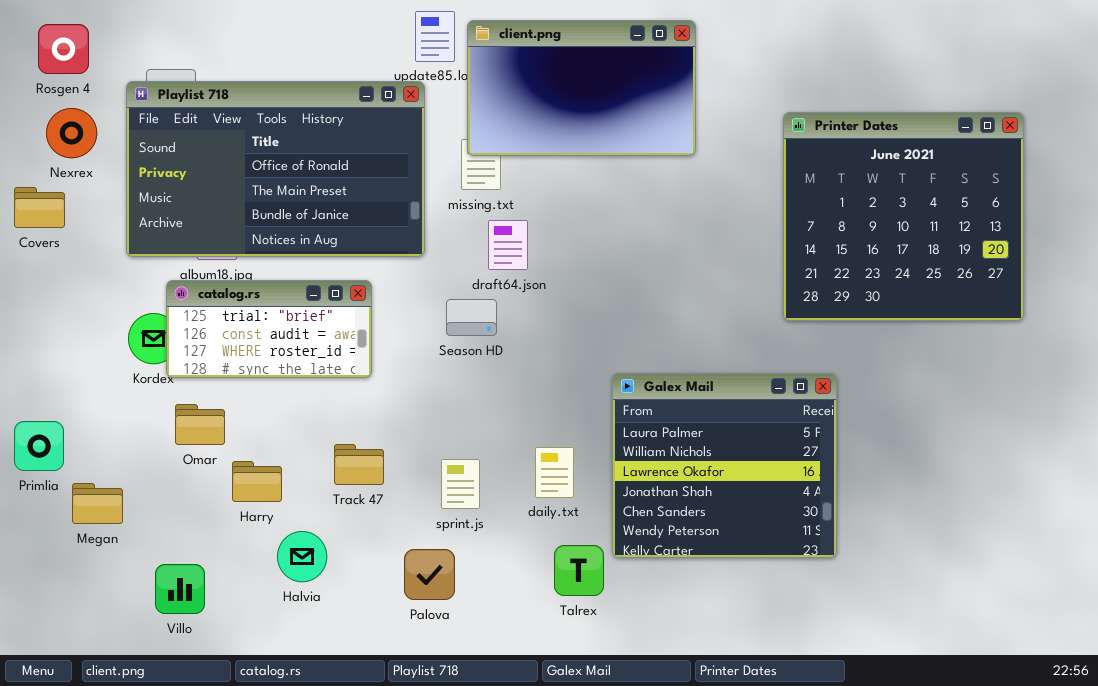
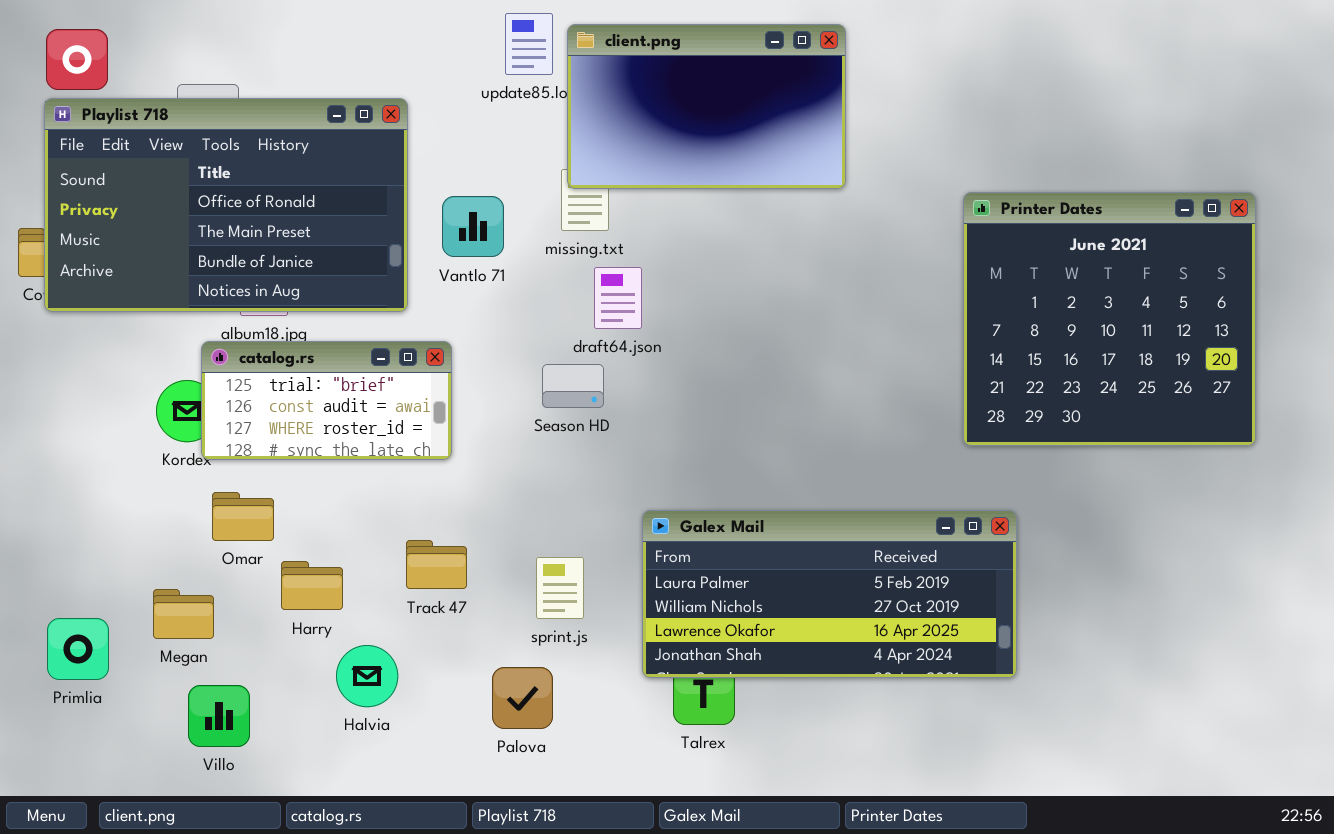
Playlist 718: [126,81,425,257] -> [44,98,408,312], moved
Printer Dates: [783,112,1024,321] -> [963,192,1256,446], moved
Galex Mail: [612,373,837,558] -> [642,510,1017,678], resized
Primlia: [14,421,64,471] -> [47,618,109,680], moved
Megan: [72,483,123,524] -> [153,589,214,639], moved

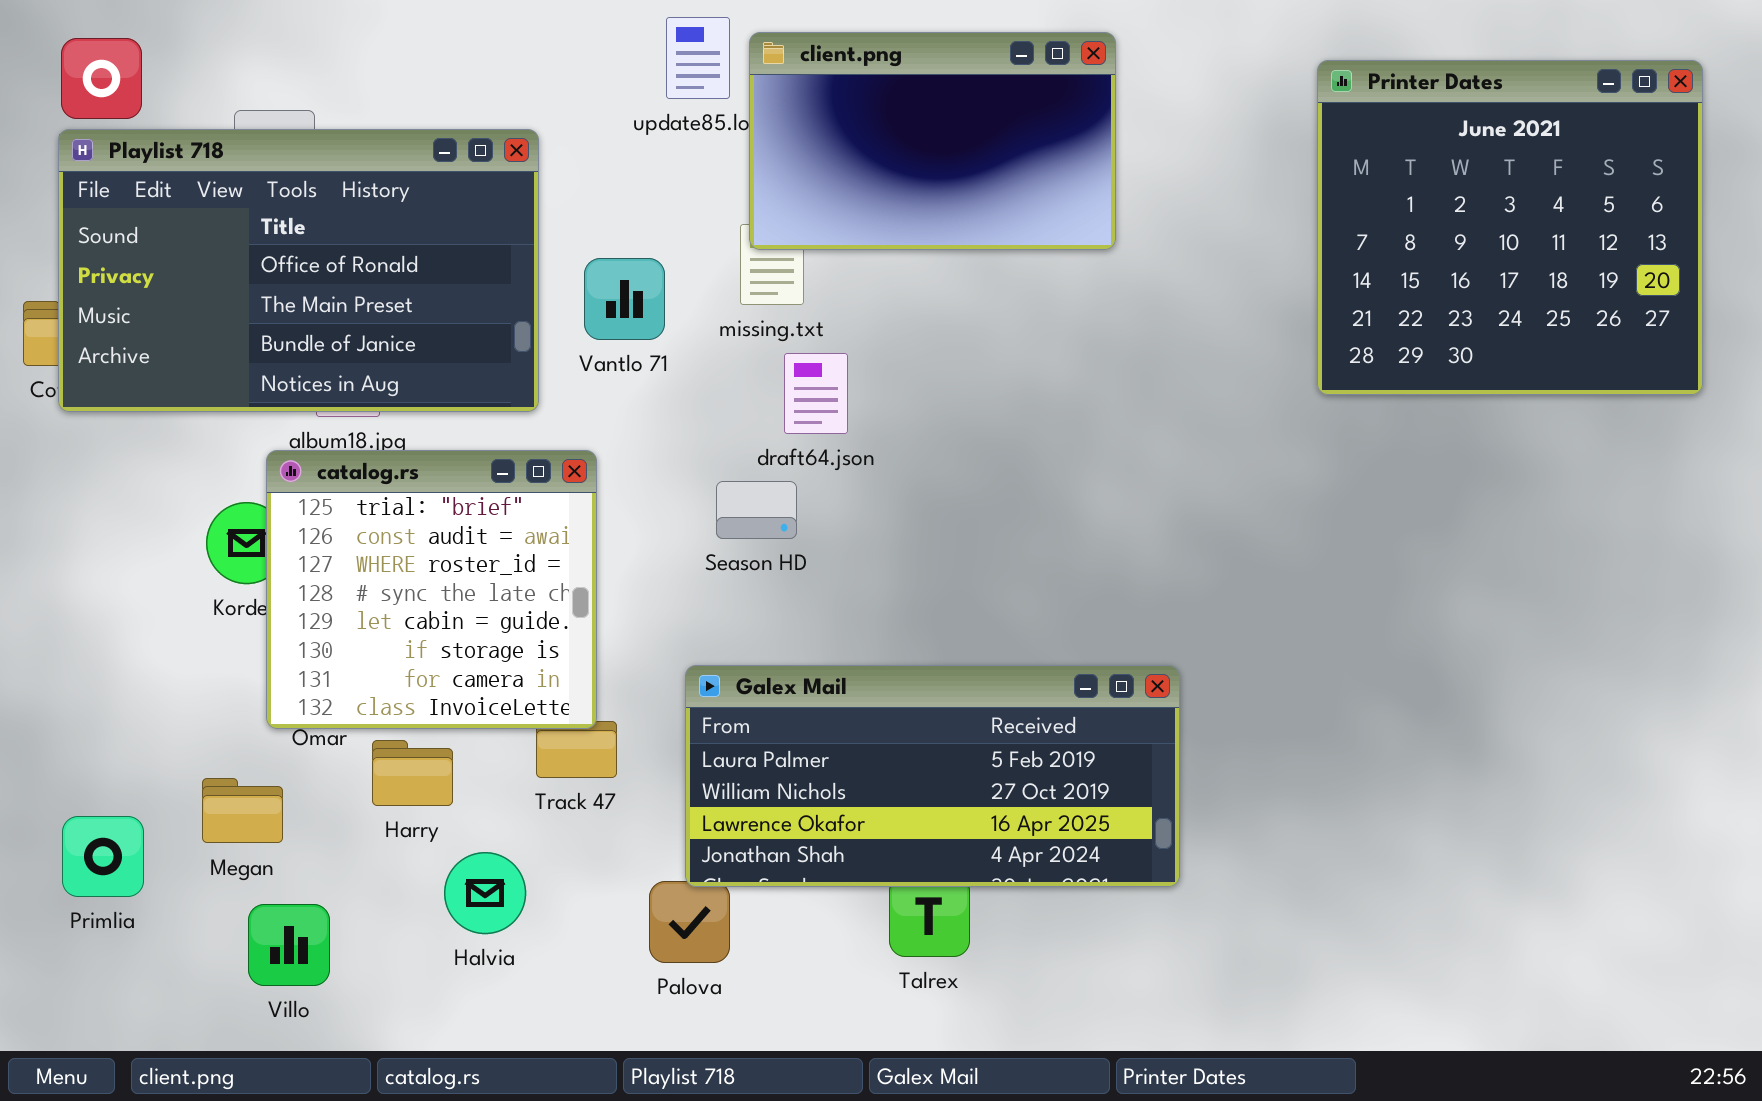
Printer Dates: [963,192,1256,446] -> [1317,60,1703,395], moved
catalog.rs: [201,341,452,460] -> [266,450,597,729], resized
Galex Mail: [642,510,1017,678] -> [685,665,1180,887], moved

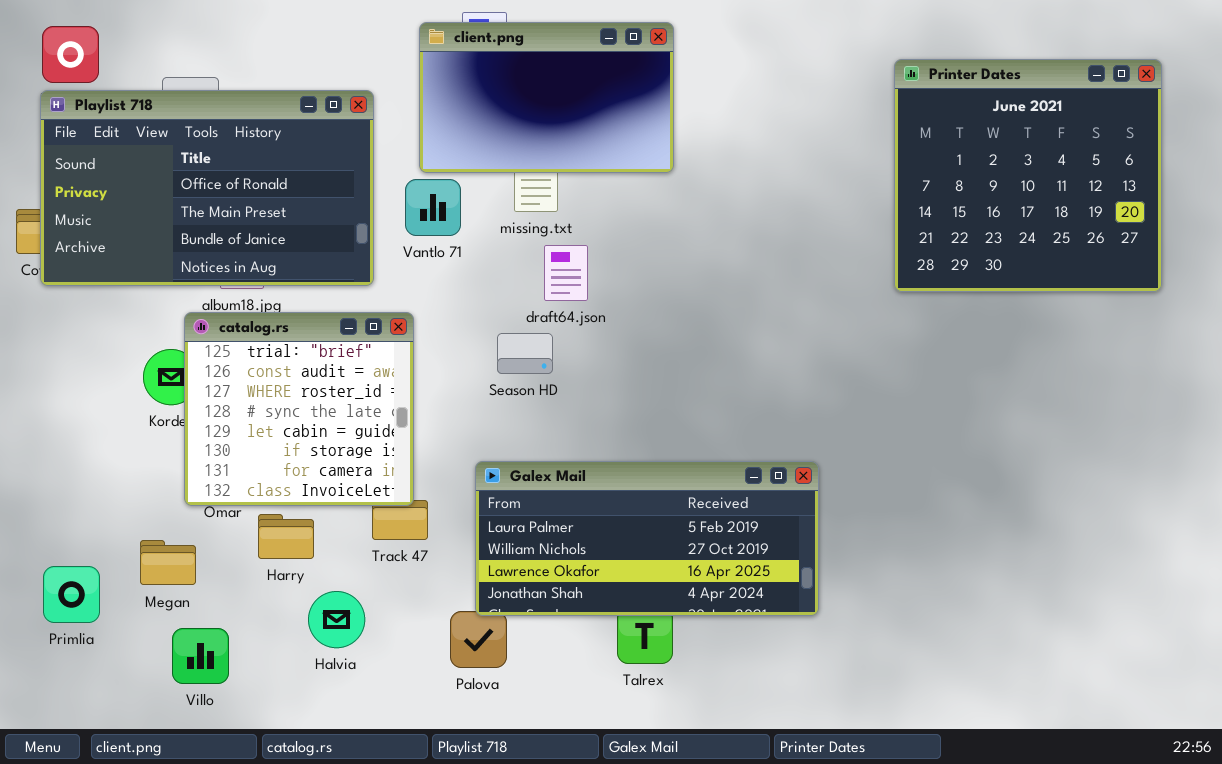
client.png: [749,32,1116,250] -> [419,22,674,173], moved
Printer Dates: [1317,60,1703,395] -> [894,59,1162,292], moved

